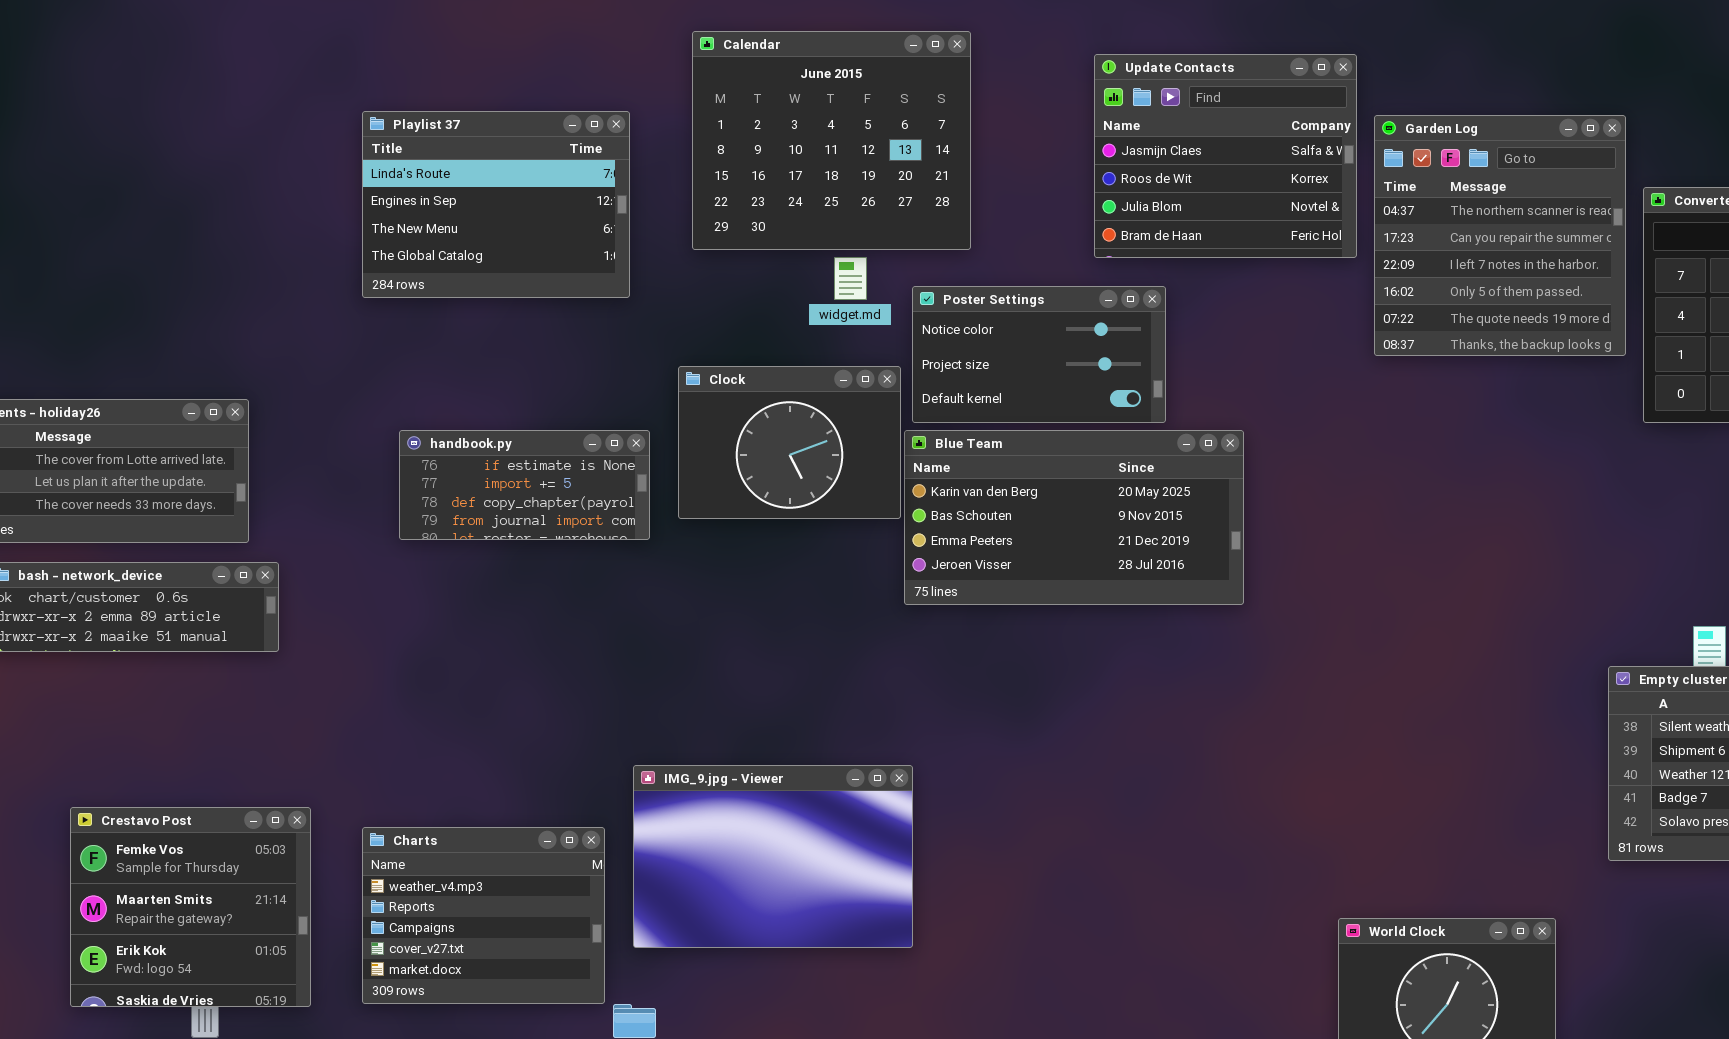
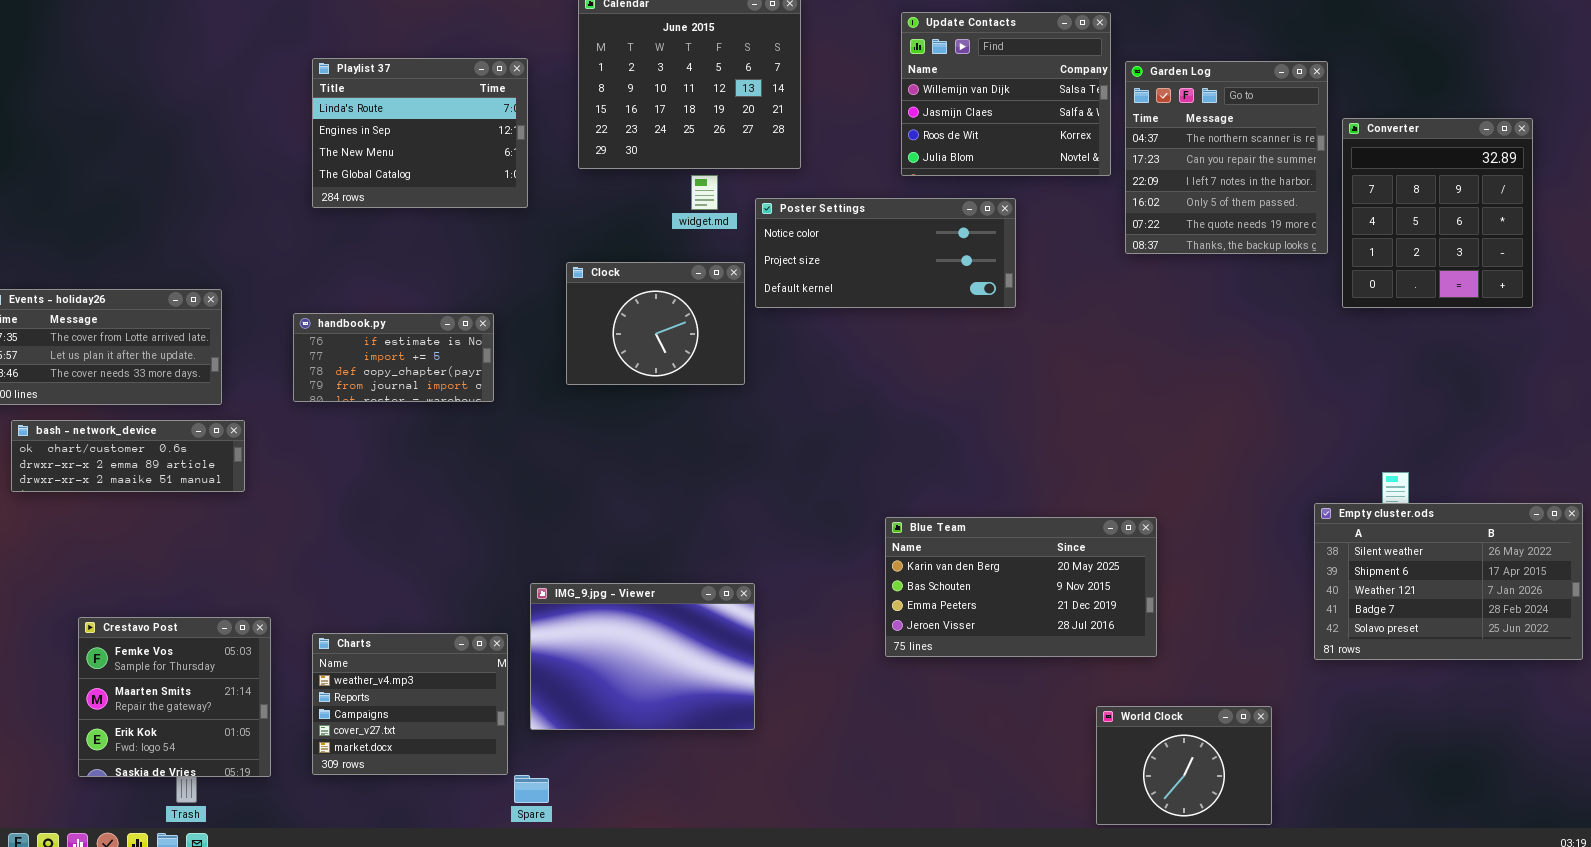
Update Contacts: [1094,54,1357,258] -> [901,12,1111,176], scrolled up 1 row
Poster Settings: [912,286,1166,423] -> [755,198,1016,308], resized
handbook.py: [399,430,650,540] -> [293,313,494,402], moved
Blue Team: [904,430,1244,605] -> [885,517,1157,657], moved

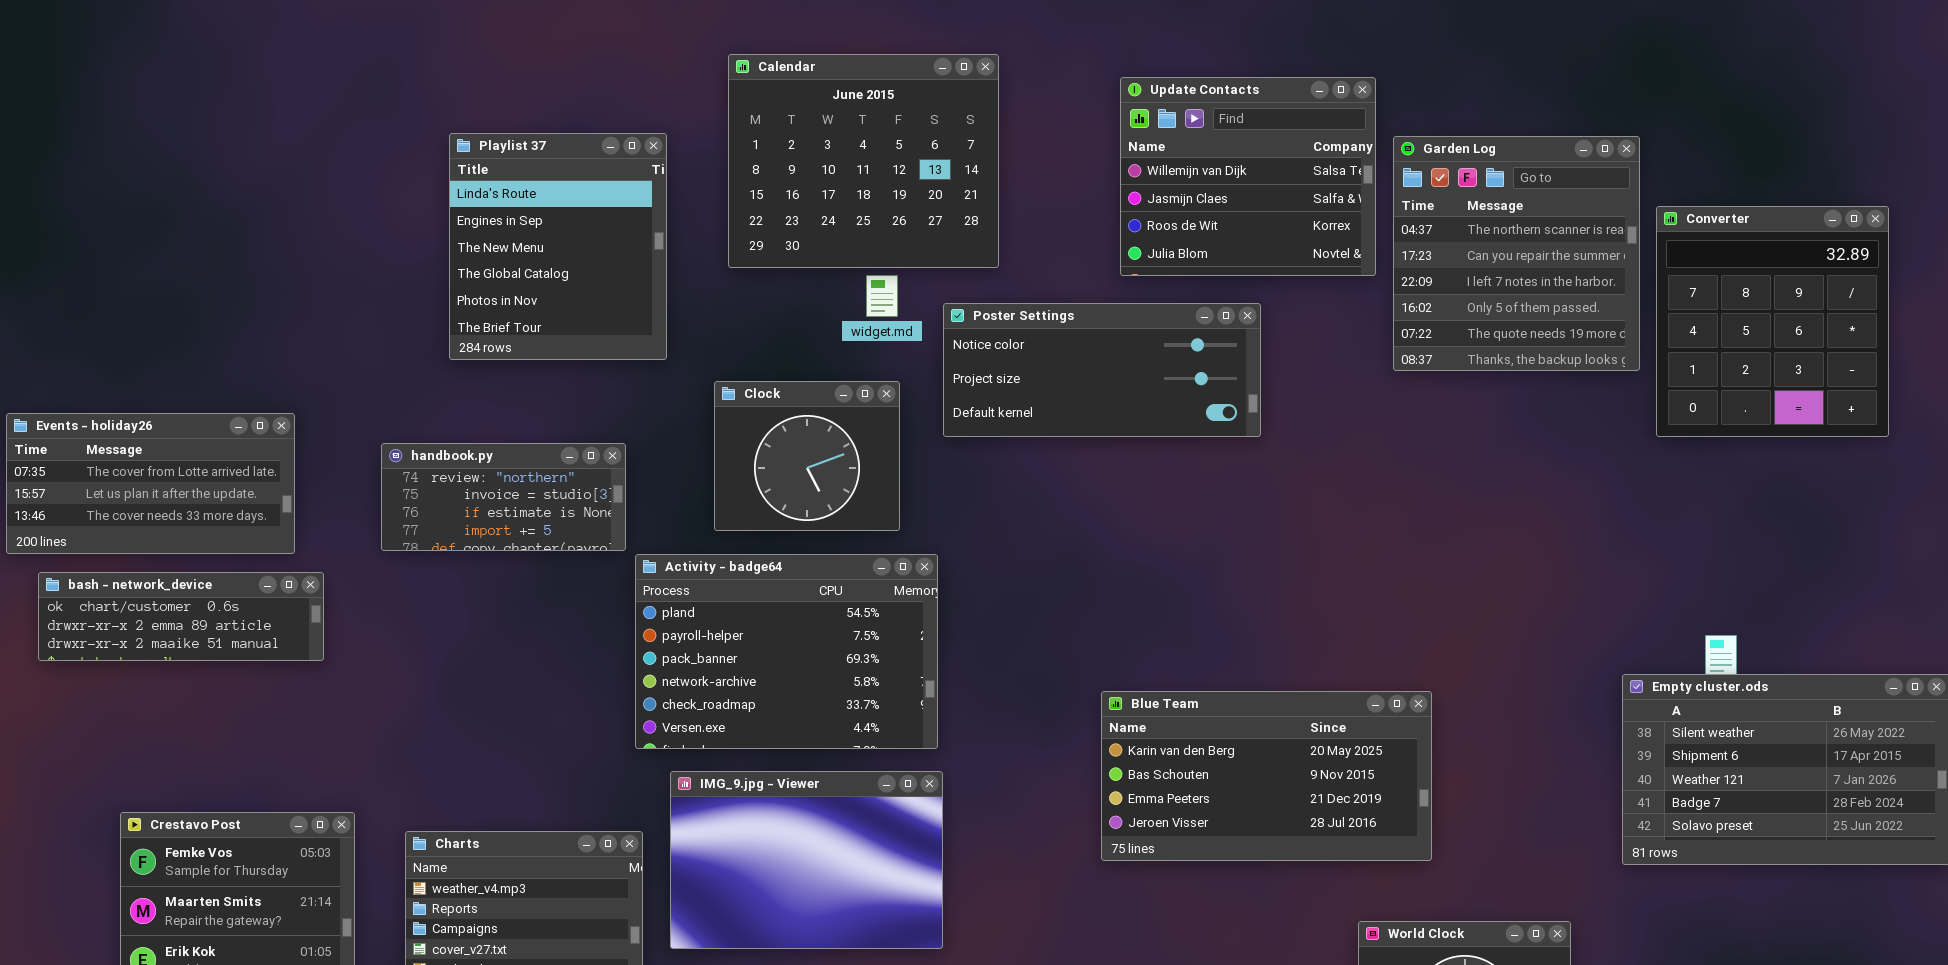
Playlist 37: [312,58,528,208] -> [449,133,667,360], resized
Clock: [566,262,745,385] -> [714,381,900,531], resized
handbook.py: [293,313,494,402] -> [381,443,626,551], scrolled up 2 rows
Activity - badge64: none -> [635,554,938,749], opened

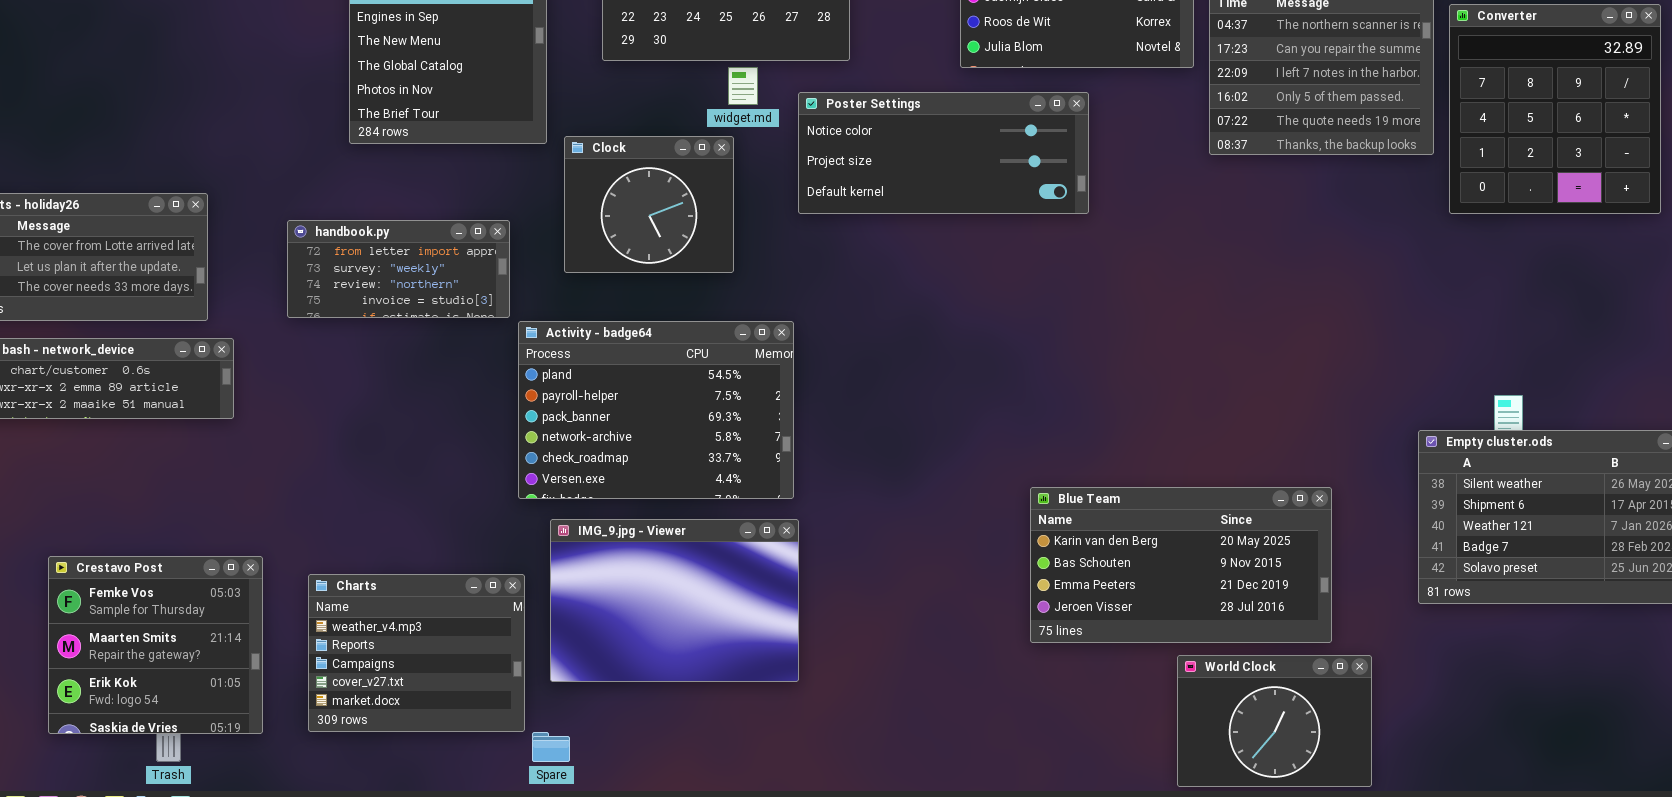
Clock: [714,381,900,531] -> [564,136,734,273], moved
handbook.py: [381,443,626,551] -> [287,220,510,318], scrolled up 2 rows
Blue Team: [1101,691,1432,861] -> [1030,487,1332,643], moved

